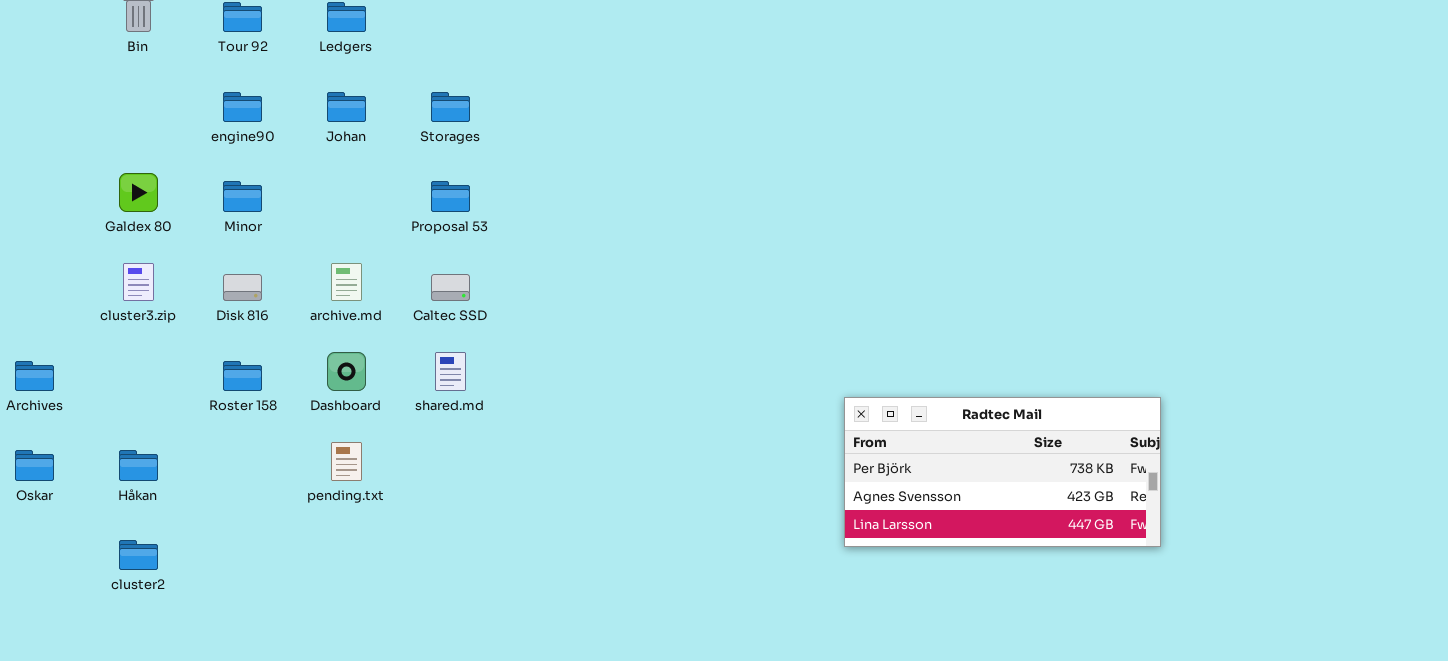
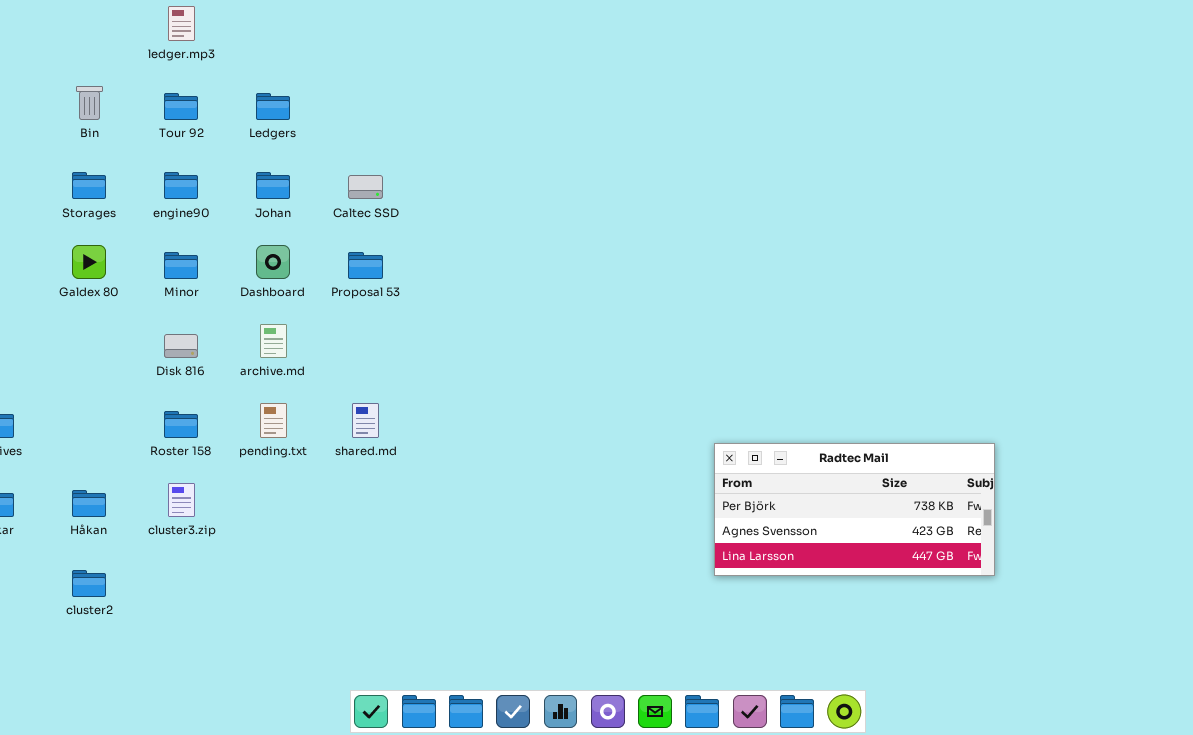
Storages: [431,92,470,122] -> [72,172,106,199], moved
cluster3.zip: [123,263,154,301] -> [168,483,195,517], moved
Caltec SSD: [431,274,470,301] -> [348,175,383,199], moved
Dashboard: [327,352,366,391] -> [256,245,290,279], moved
pending.txt: [331,442,362,481] -> [260,403,287,438], moved

